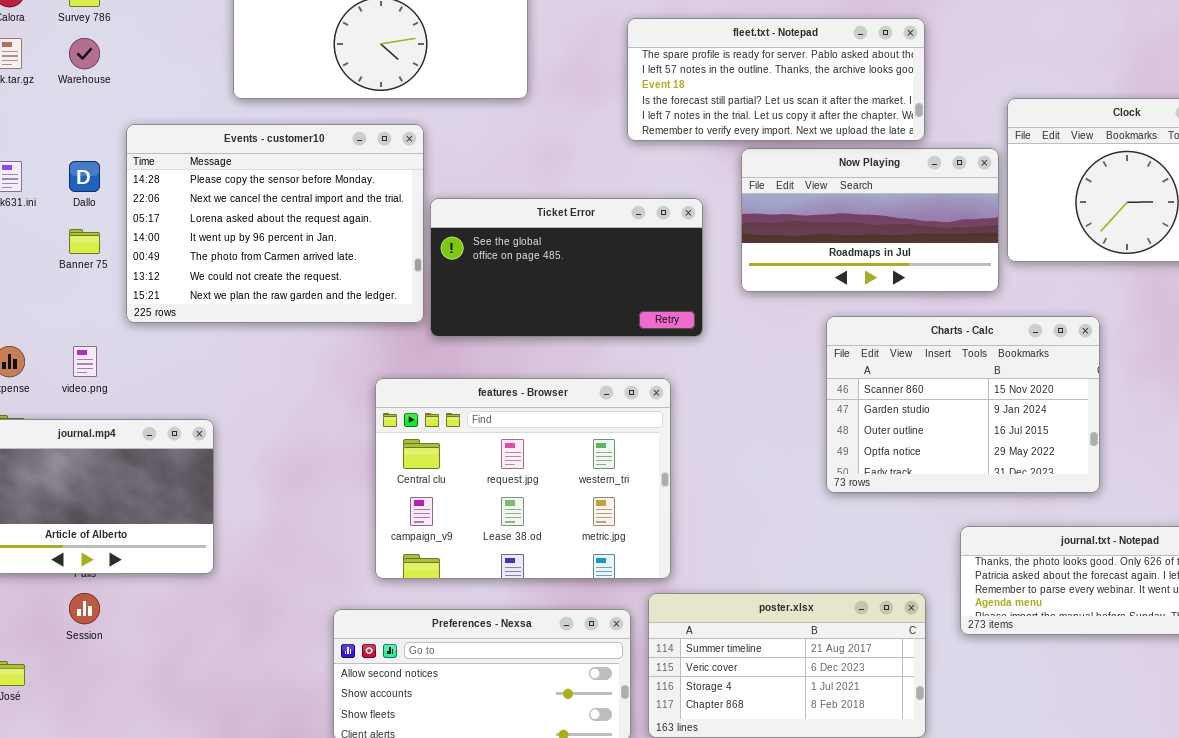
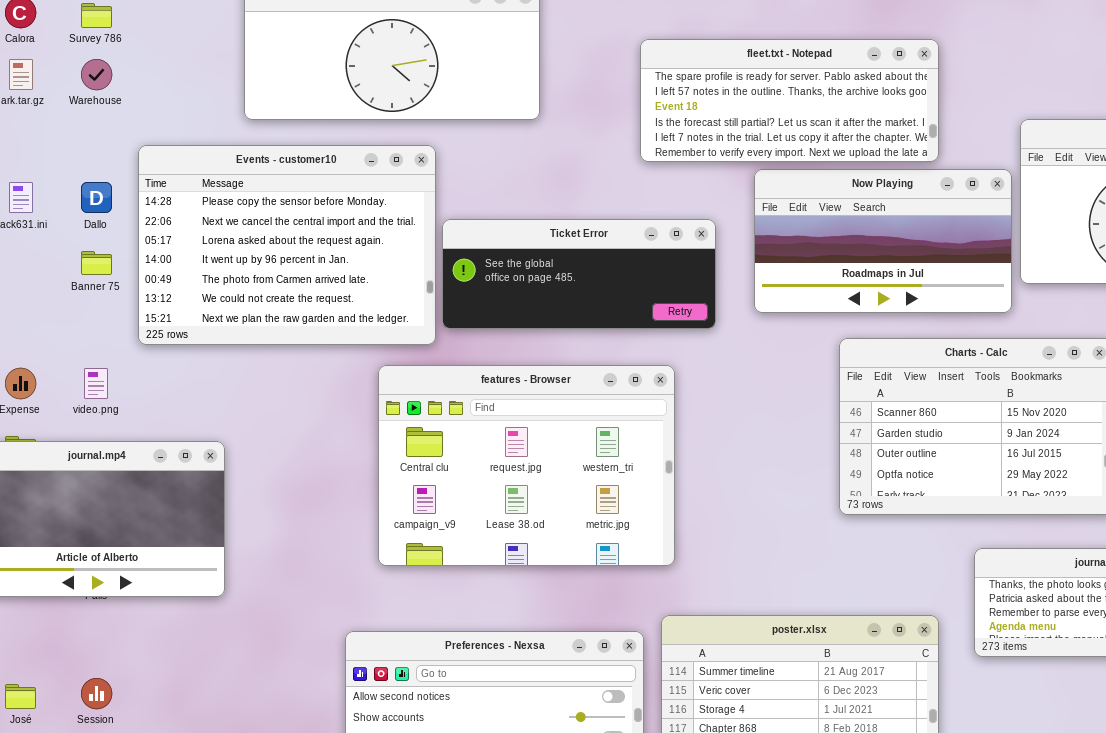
Ticket Error: [430,198,703,337] -> [442,219,716,329], resized
features - Browser: [375,378,671,579] -> [378,365,675,566], moved
Session: [69,593,100,624] -> [81,678,112,709], moved

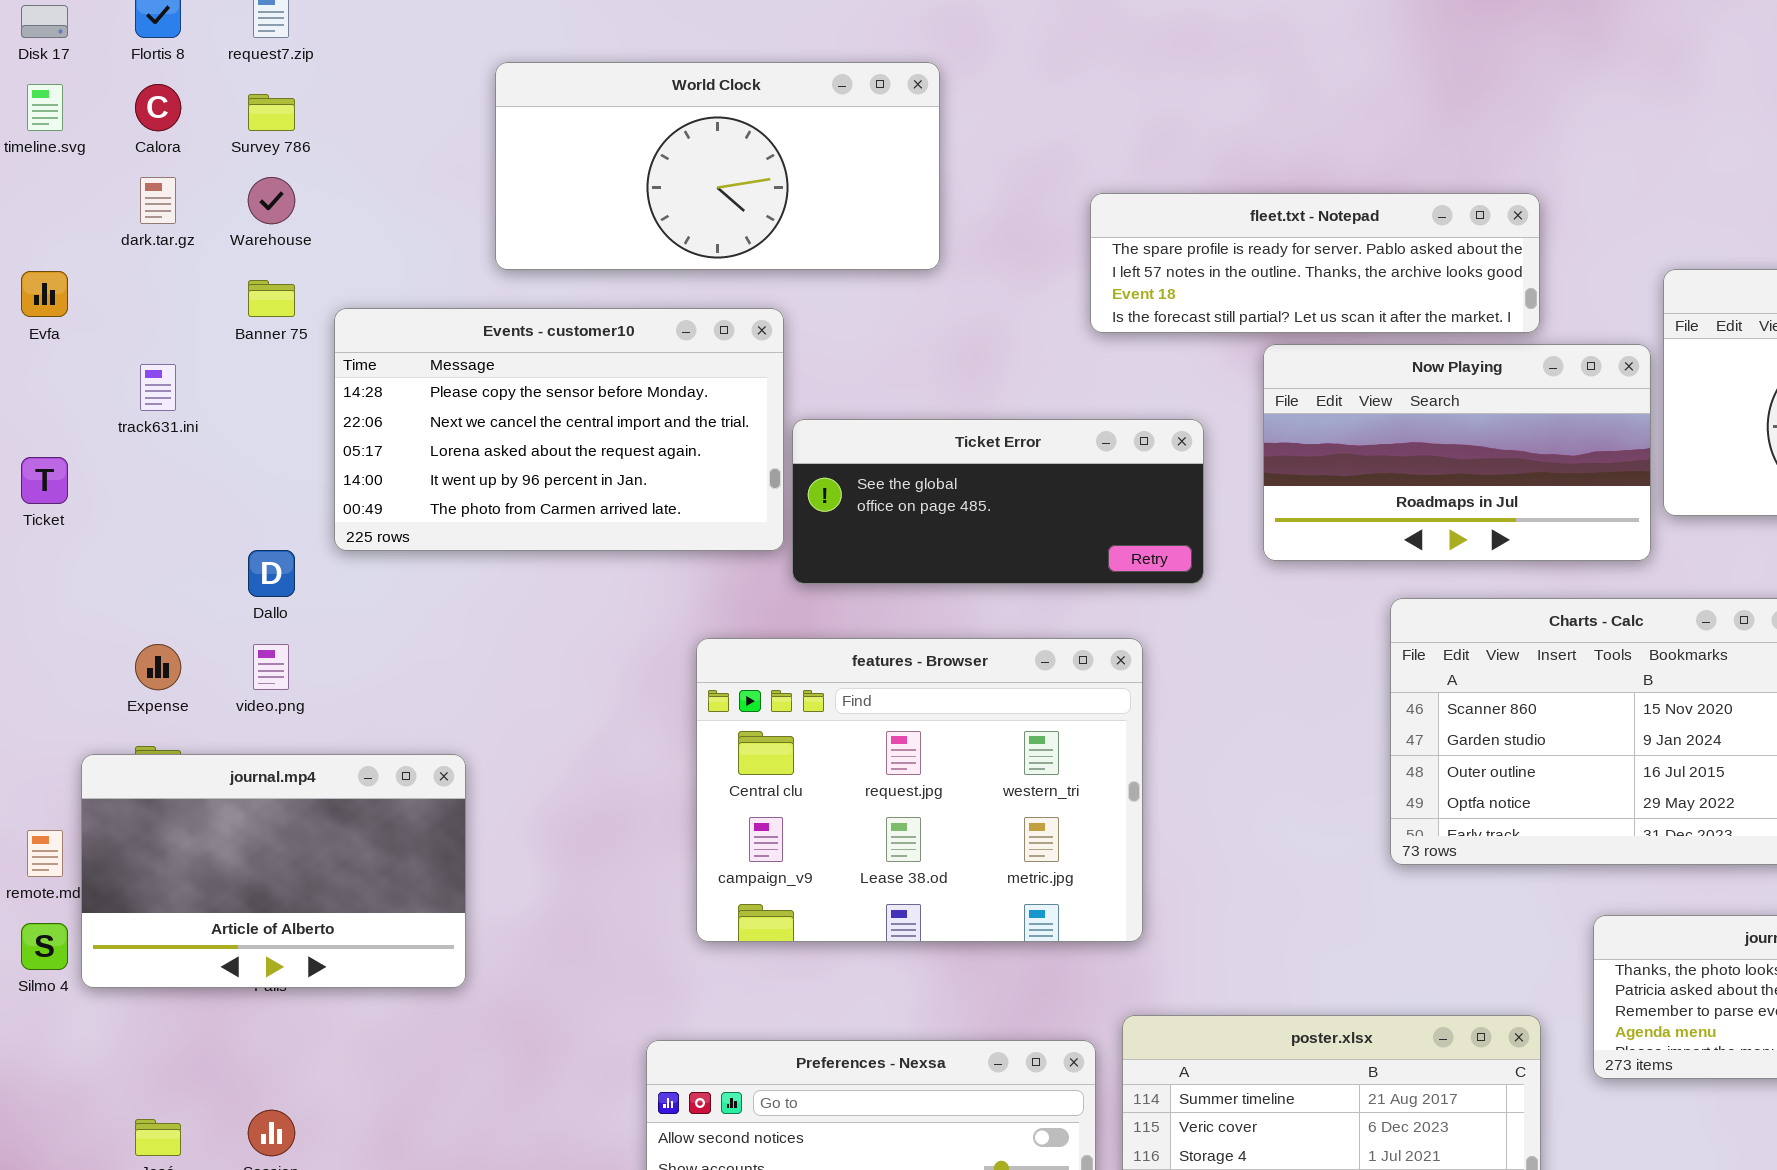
fleet.txt - Notepad: [640,39,939,162] -> [1090,193,1540,333], resized
Events - customer10: [138,145,436,345] -> [334,308,784,551], resized
Dallo: [81,182,112,213] -> [248,550,295,597], moved
Banner 75: [81,251,112,275] -> [248,280,295,317], moved

